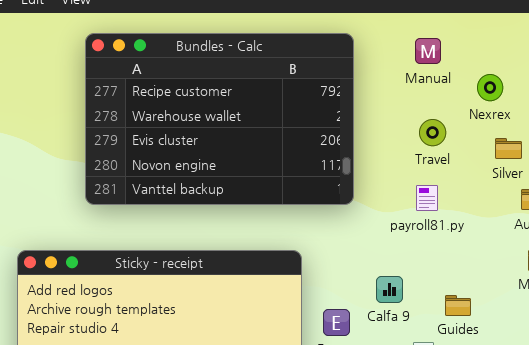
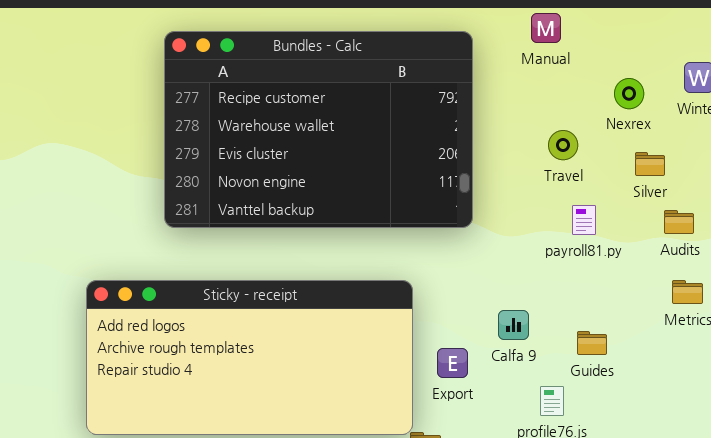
Manual: [415,38,441,64] -> [531,13,561,43], moved
payroll81.py: [416,185,438,211] -> [572,205,596,235], moved

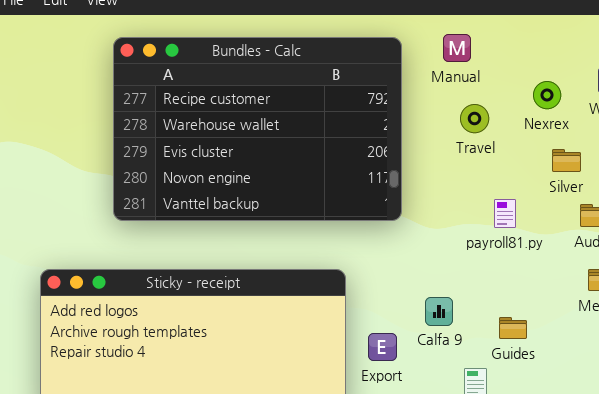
Manual: [531,13,561,43] -> [443,34,471,62], moved
Travel: [548,130,578,160] -> [460,104,489,133], moved

